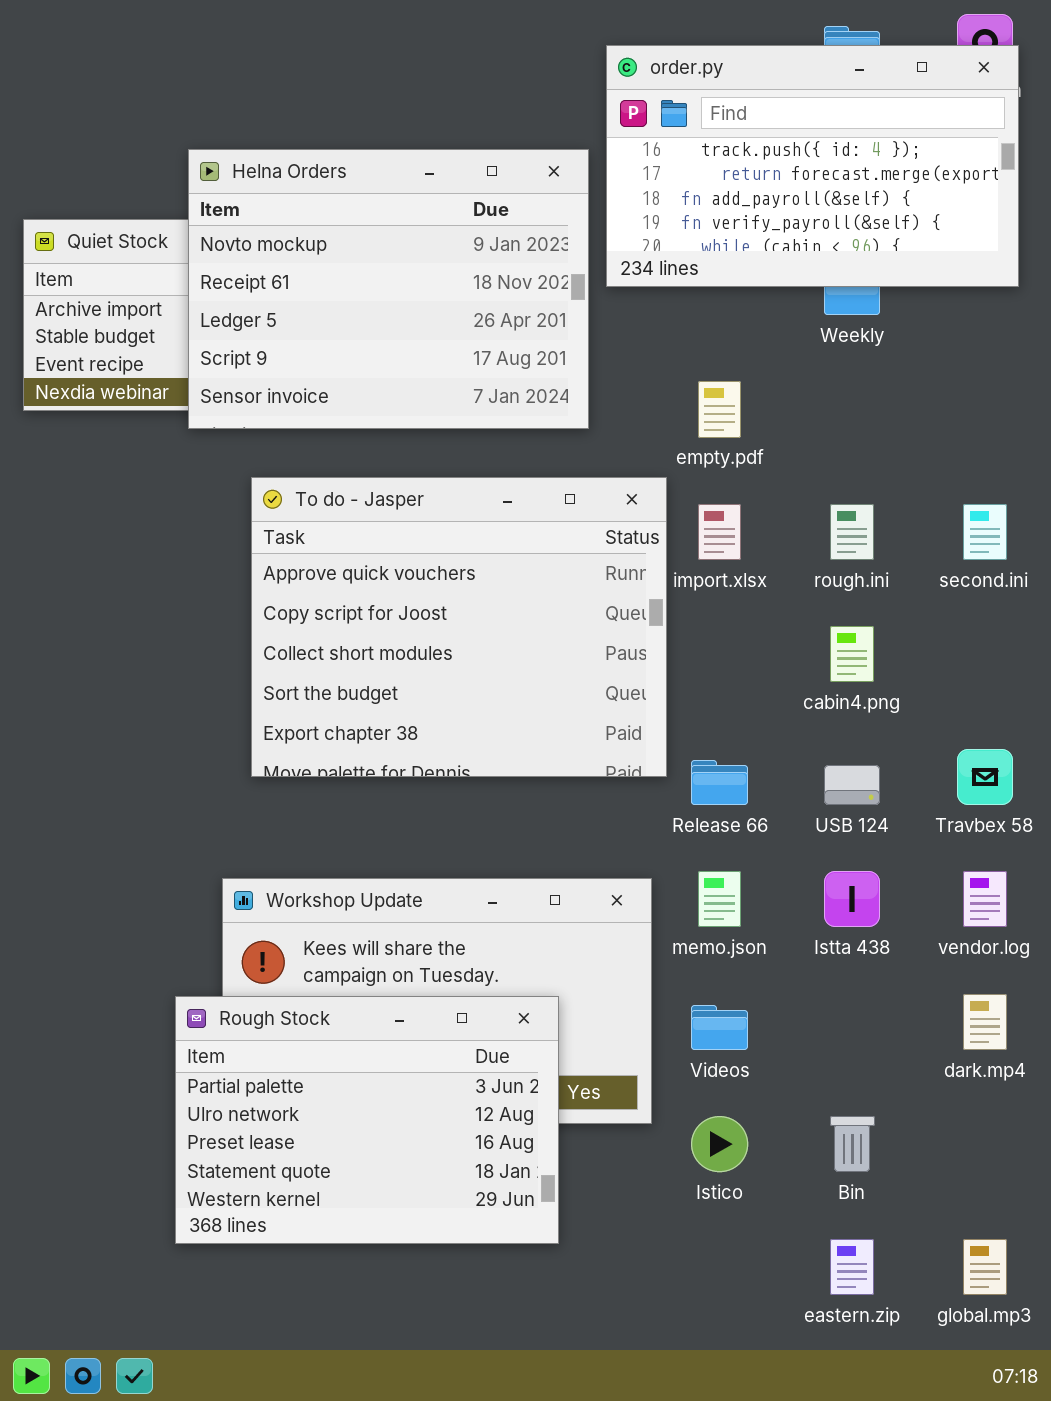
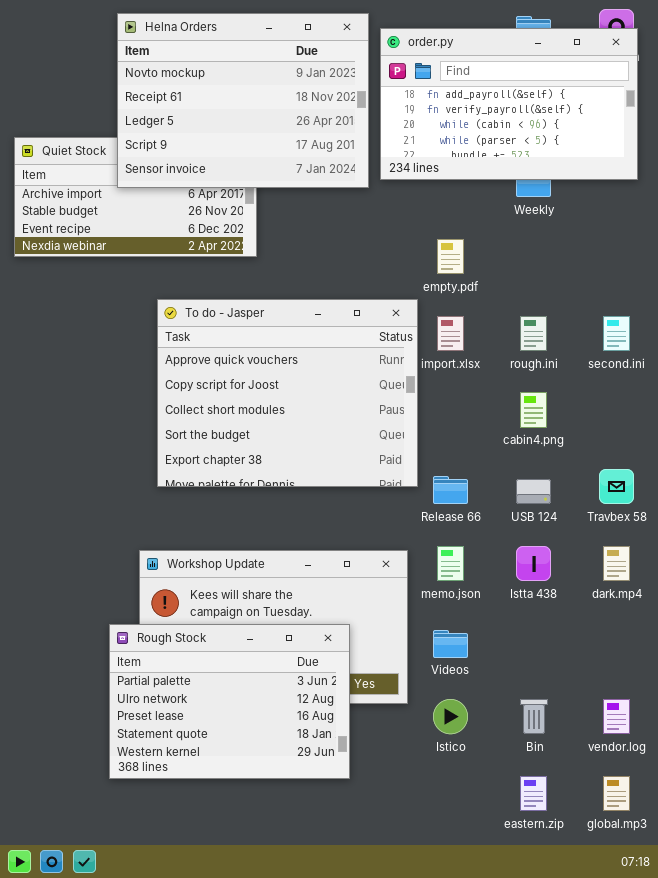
order.py: [606,45,1019,287] -> [380,28,638,180], scrolled down 2 rows
Helna Orders: [188,149,589,429] -> [117,13,369,188], moved
vendor.log: [963,871,1007,927] -> [603,699,630,734], moved
dark.mp4: [963,994,1007,1050] -> [603,546,630,581], moved

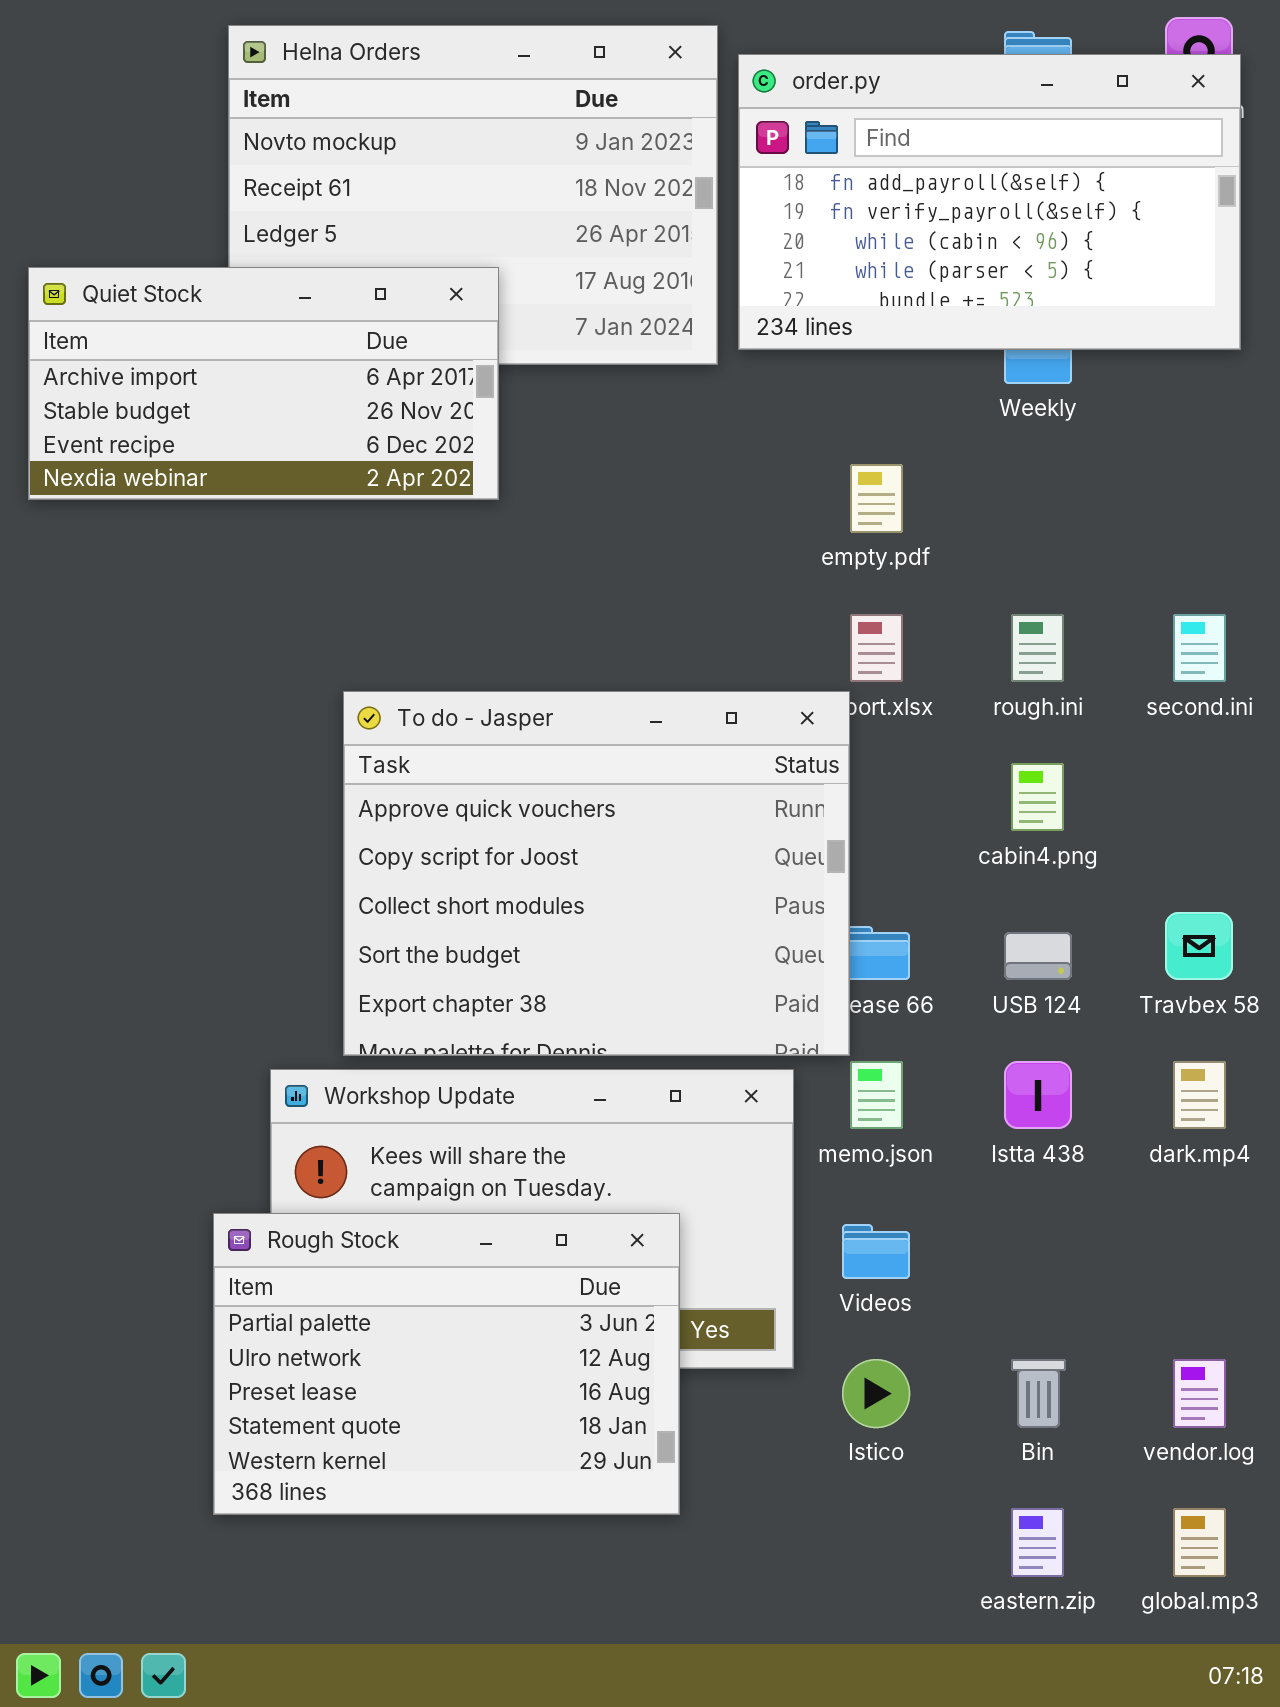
Quiet Stock: [14,137,257,257] -> [28,267,499,500], raised
To do - Jasper: [157,299,418,487] -> [343,691,850,1056], moved

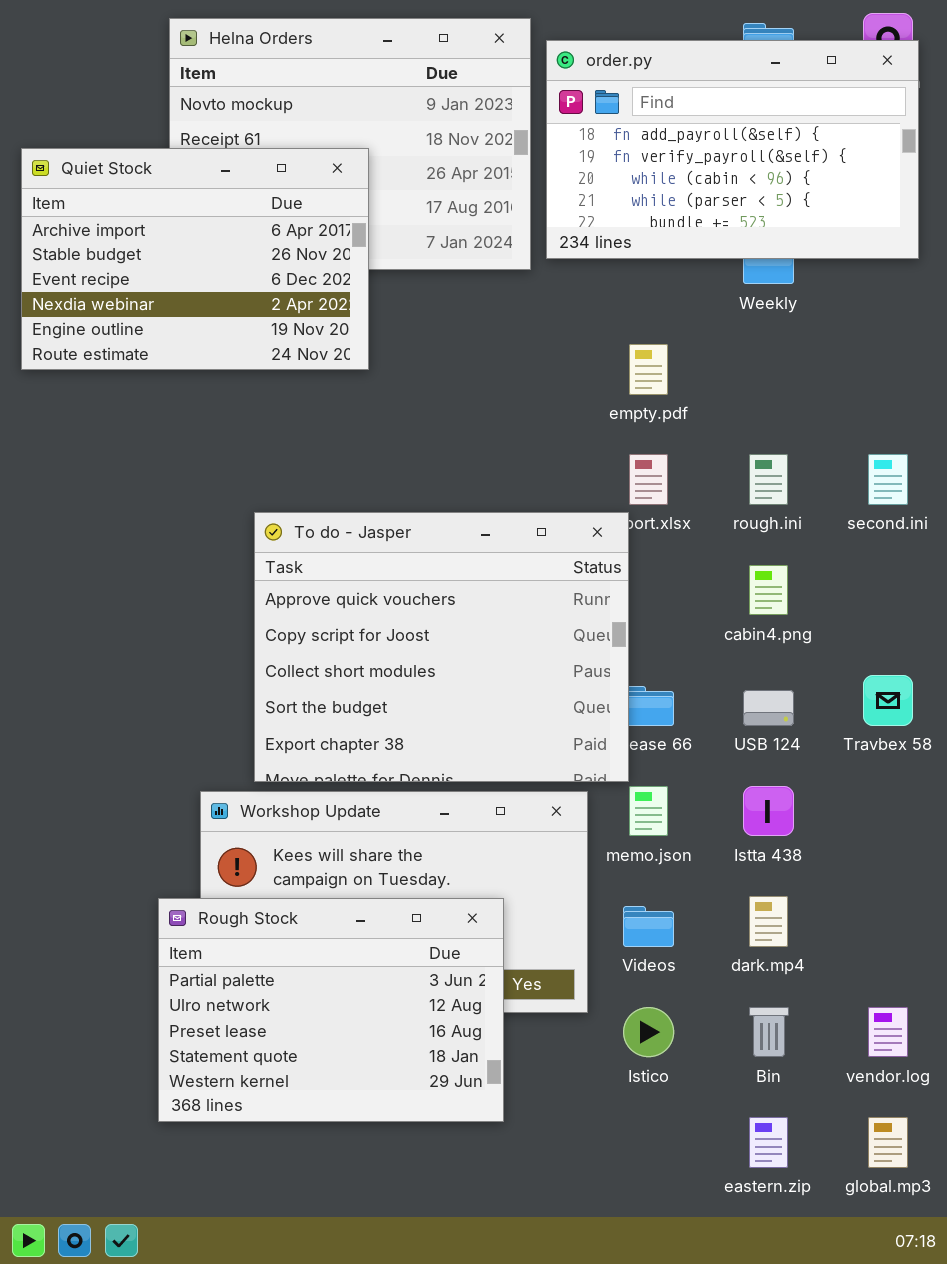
Quiet Stock: [28,267,499,500] -> [21,148,369,370], resized
dark.mp4: [1173,1061,1226,1129] -> [749,896,788,947], moved

